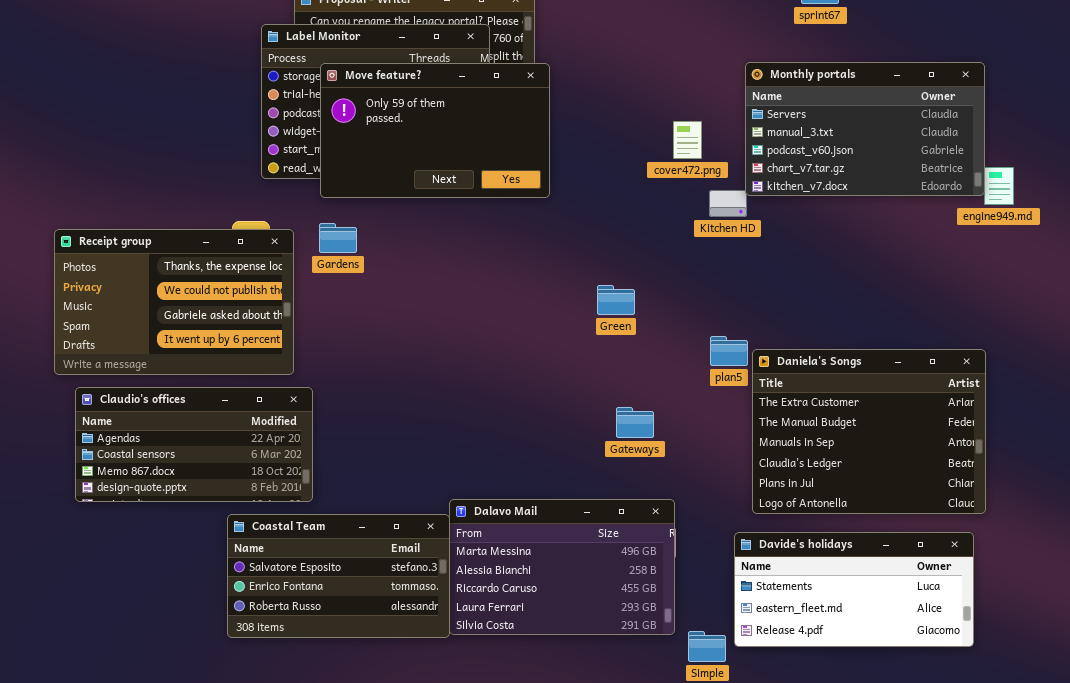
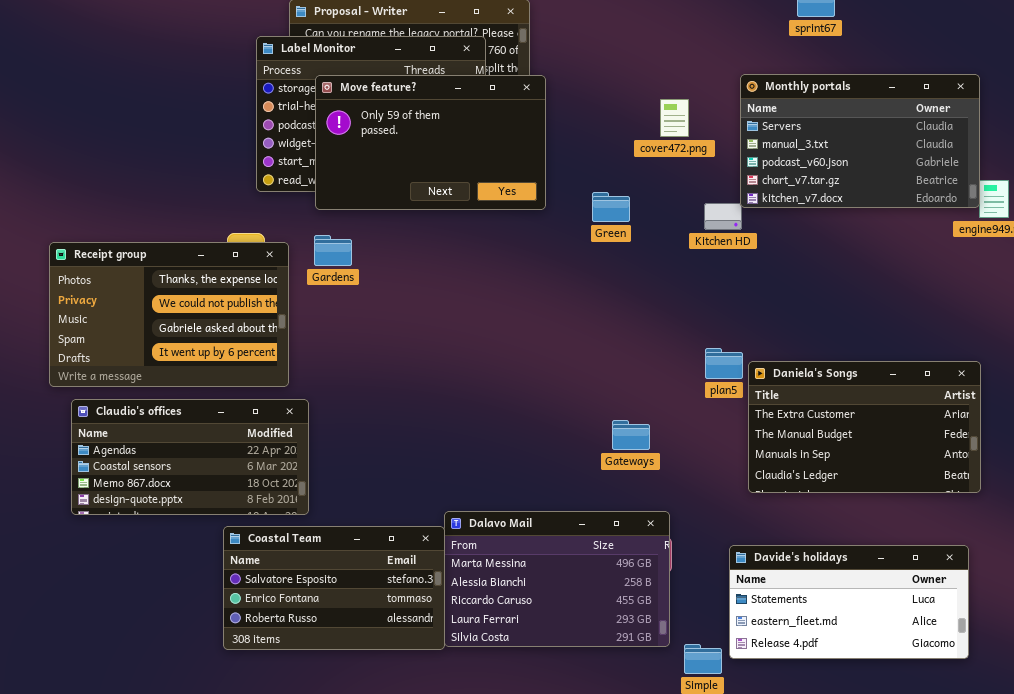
cover472.png: [673,121,702,159] -> [660,99,689,137], moved
Green: [597,285,635,315] -> [592,192,630,222], moved
Daniela's Songs: [752,349,986,514] -> [748,361,981,493], resized

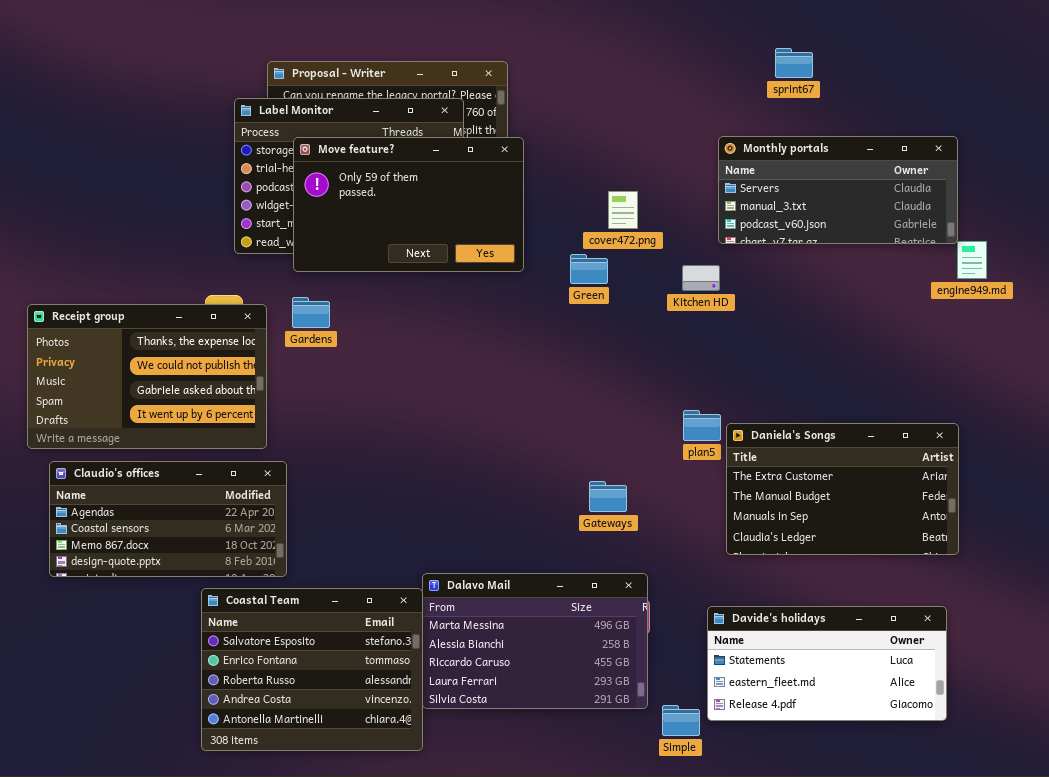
Monthly portals: [740,74,980,208] -> [718,136,958,244], resized
cover472.png: [660,99,689,137] -> [608,191,638,229], moved
Coastal Team: [223,526,445,650] -> [201,588,423,751], resized

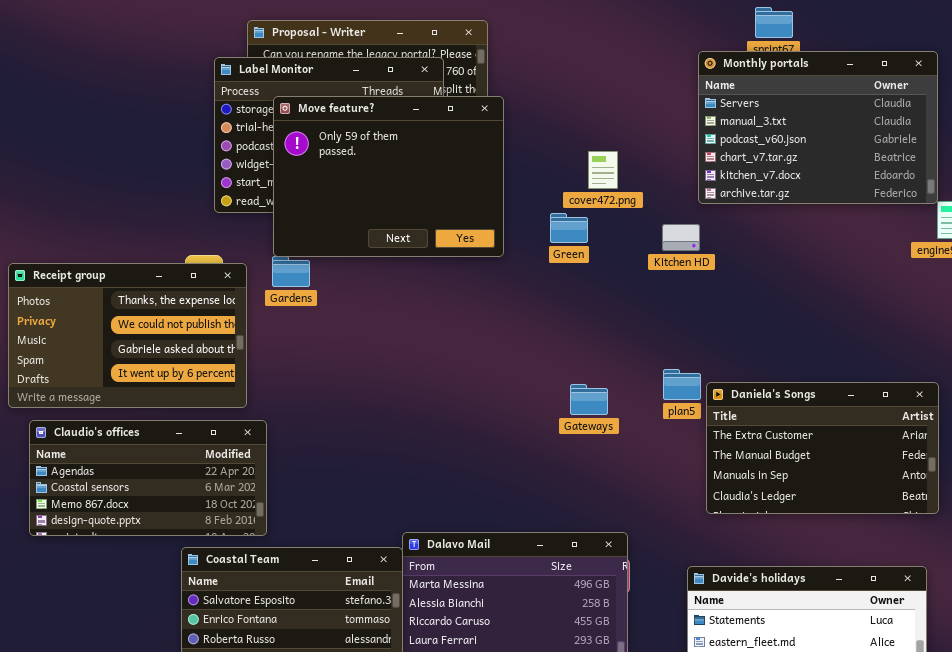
Monthly portals: [718,136,958,244] -> [698,51,938,204], resized
Move feature?: [293,137,524,272] -> [273,96,504,257], resized
Gateways: [589,481,627,512] -> [570,384,608,415], moved

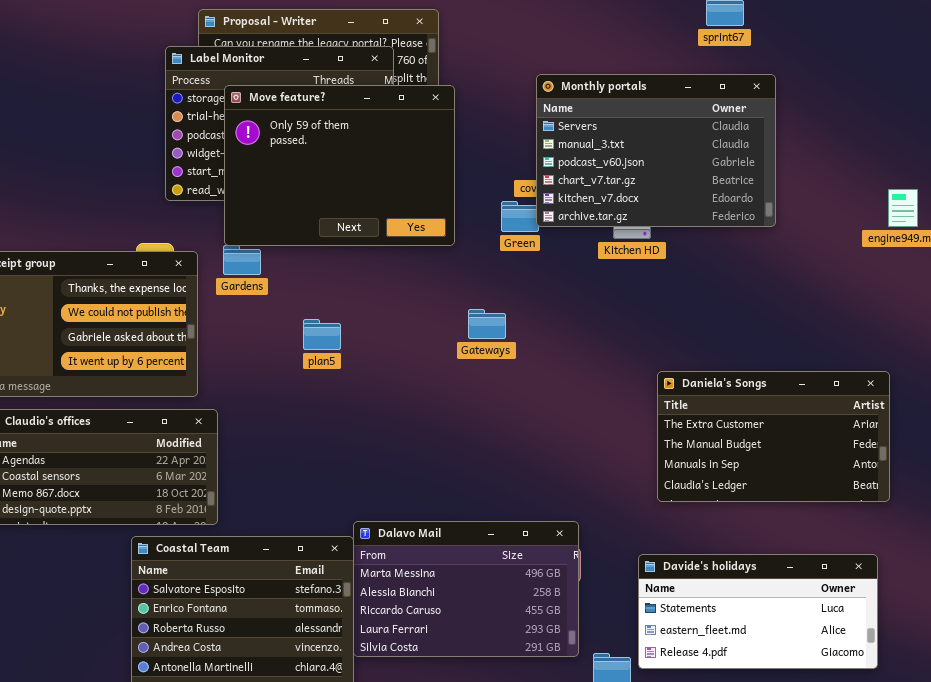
Monthly portals: [698,51,938,204] -> [536,74,776,227], moved
plan5: [663,369,701,400] -> [303,319,341,350], moved
Gateways: [570,384,608,415] -> [468,309,506,339], moved

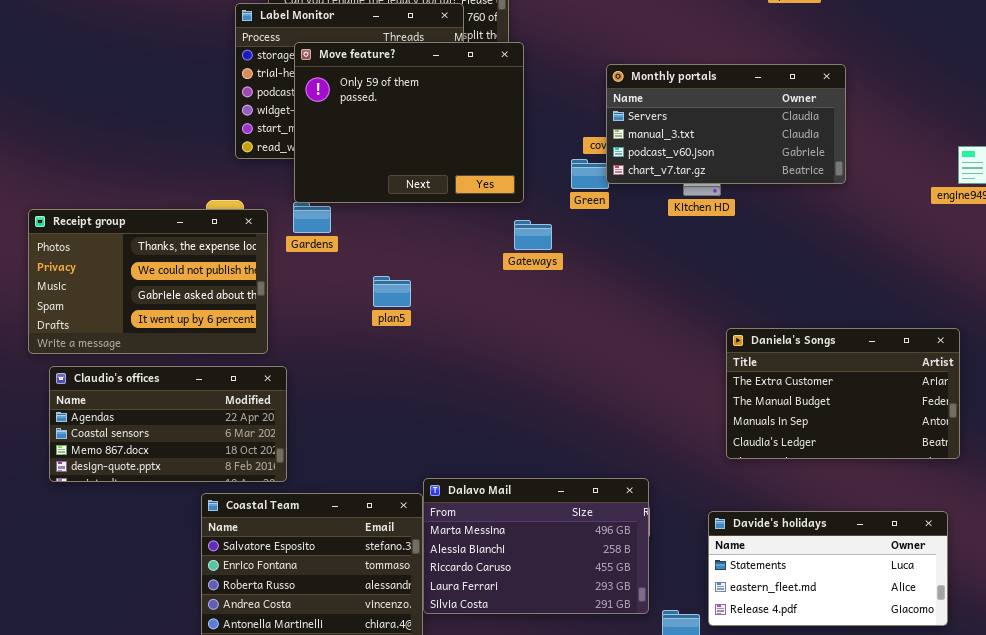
Monthly portals: [536,74,776,227] -> [606,64,846,184], resized
Gateways: [468,309,506,339] -> [514,220,552,250], moved

